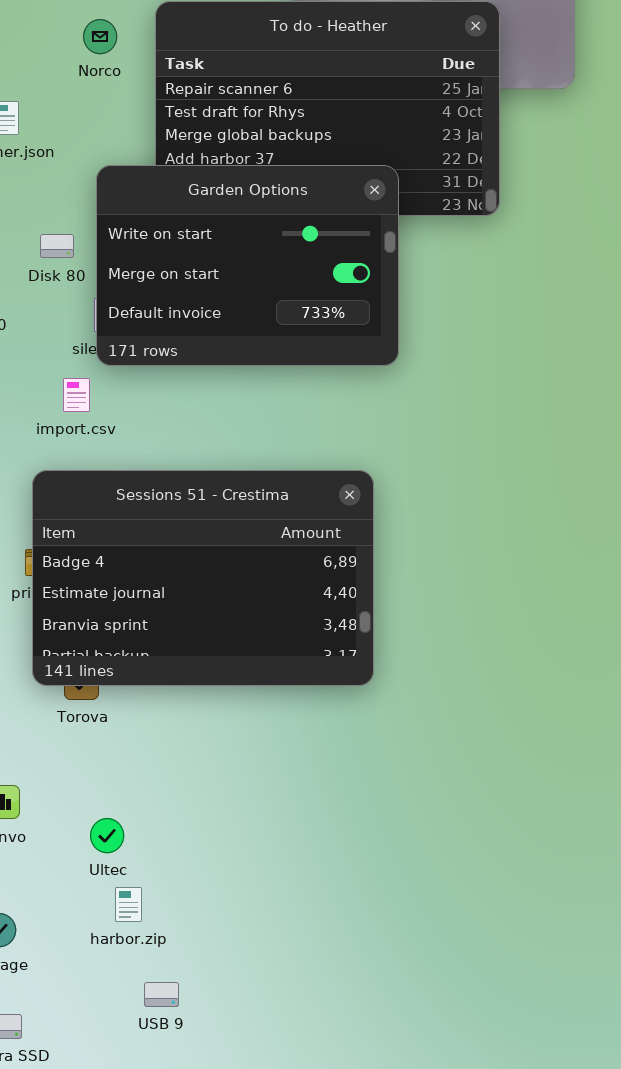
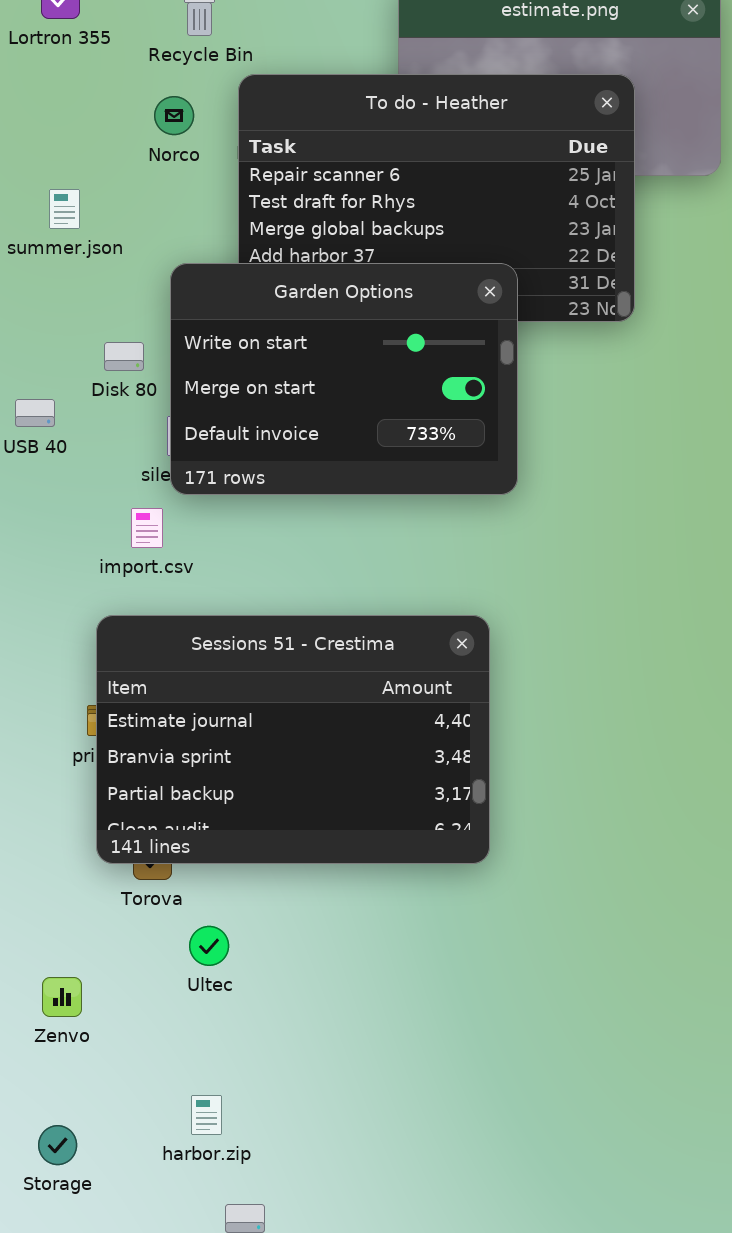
Sessions 51 - Crestima: [32,470,374,686] -> [96,615,490,864], scrolled down 1 row
Ultec: [90,818,124,853] -> [189,926,229,966], moved

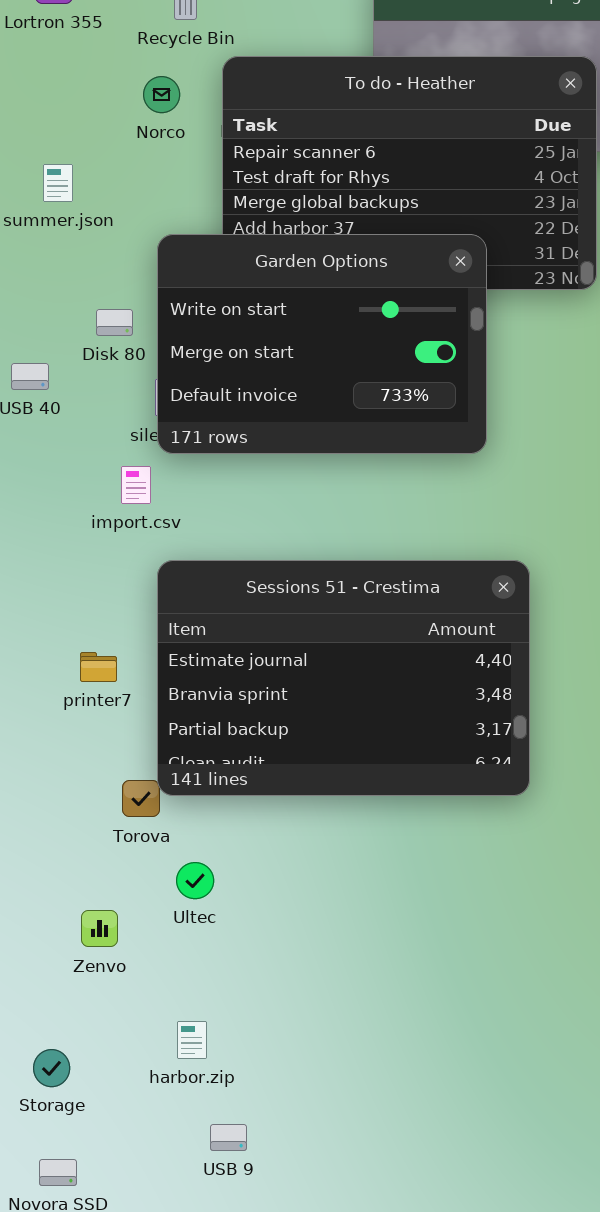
Sessions 51 - Crestima: [96,615,490,864] -> [157,560,530,796], moved
Zenvo: [42,977,82,1017] -> [81,910,118,947], moved

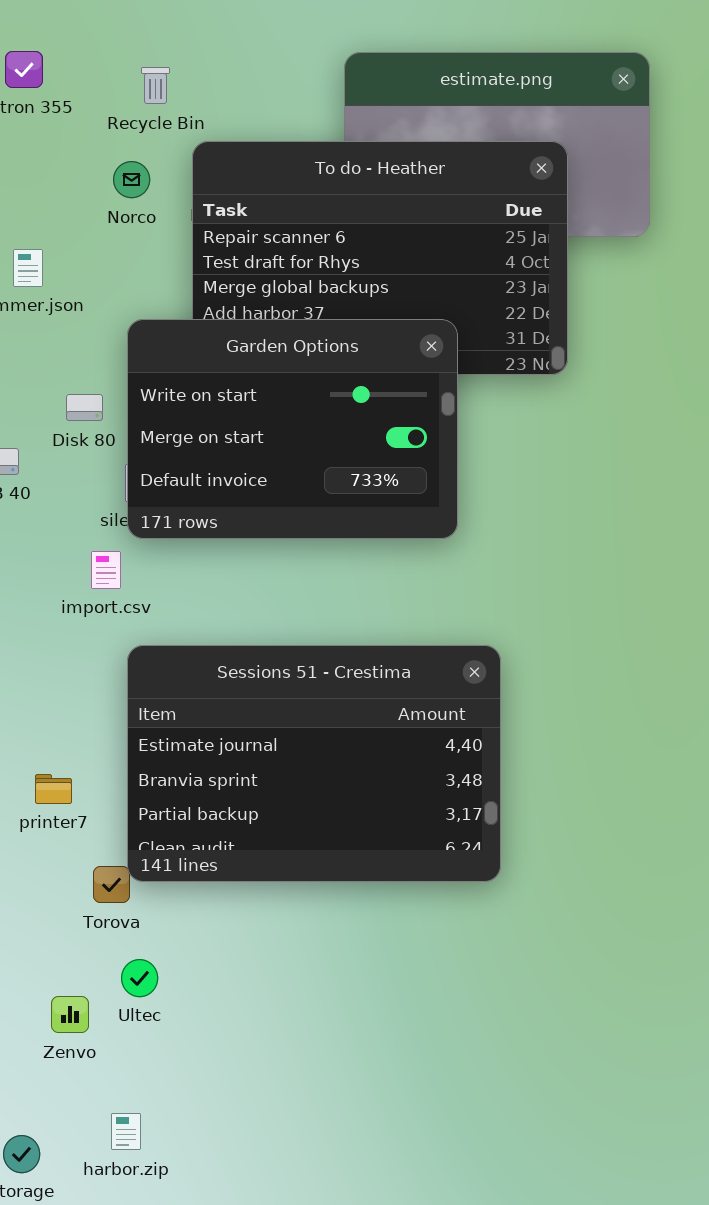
printer7: [80,652,117,682] -> [35,774,72,804], moved
Ultec: [176,862,214,899] -> [121,959,158,997], moved
harbor.zip: [177,1021,207,1059] -> [111,1113,141,1150], moved

